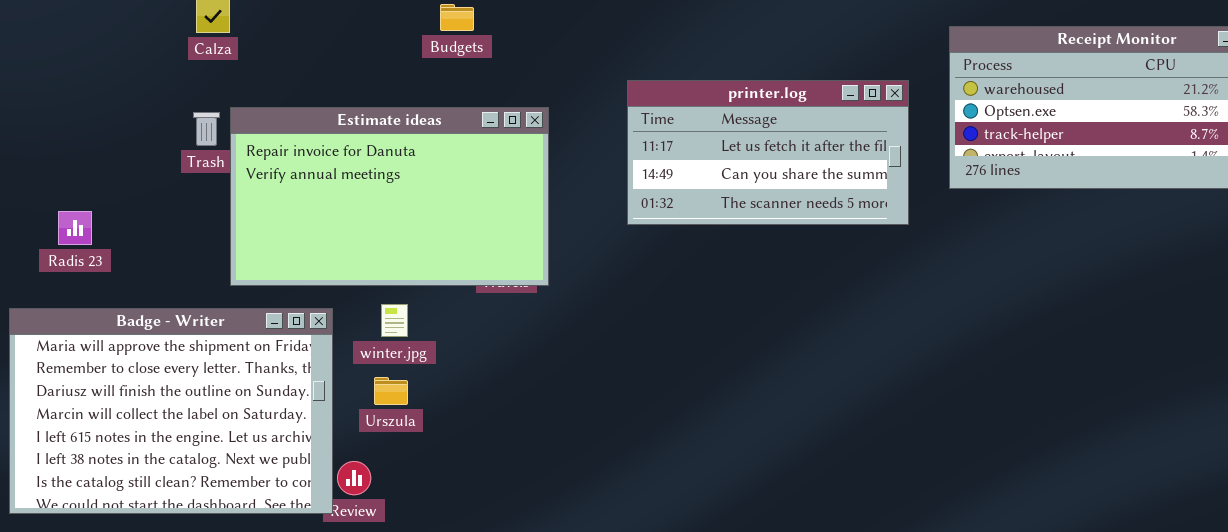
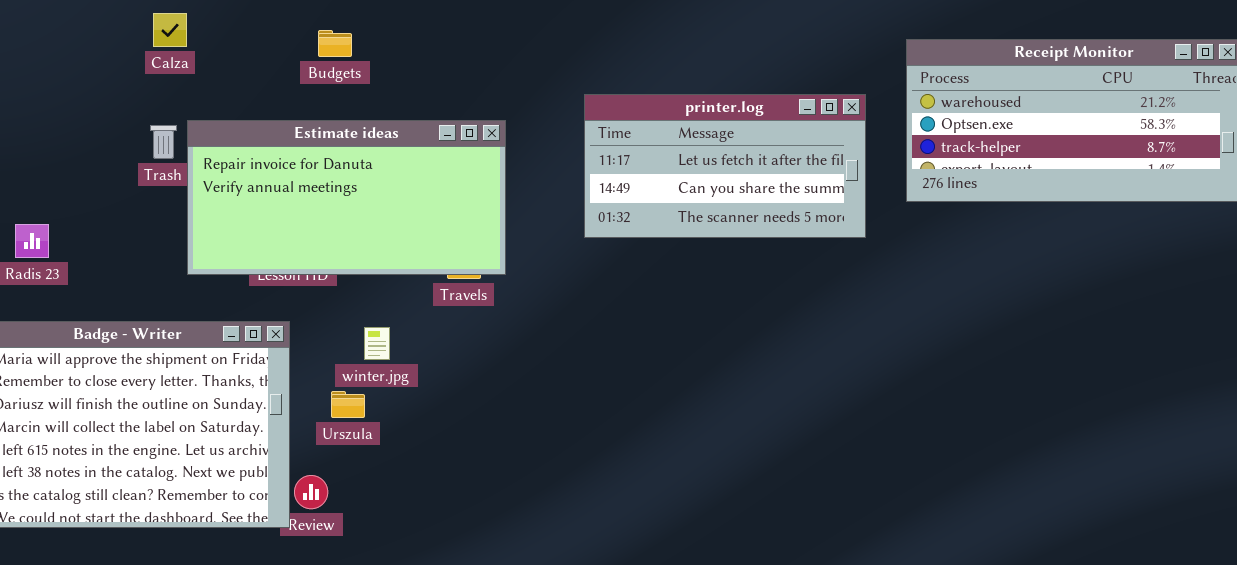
Budgets: [440,4,474,31] -> [318,30,352,57], moved
Estimate ideas: [230,107,549,286] -> [187,120,506,275], resized
winter.jpg: [381,304,408,337] -> [364,327,390,360], moved

